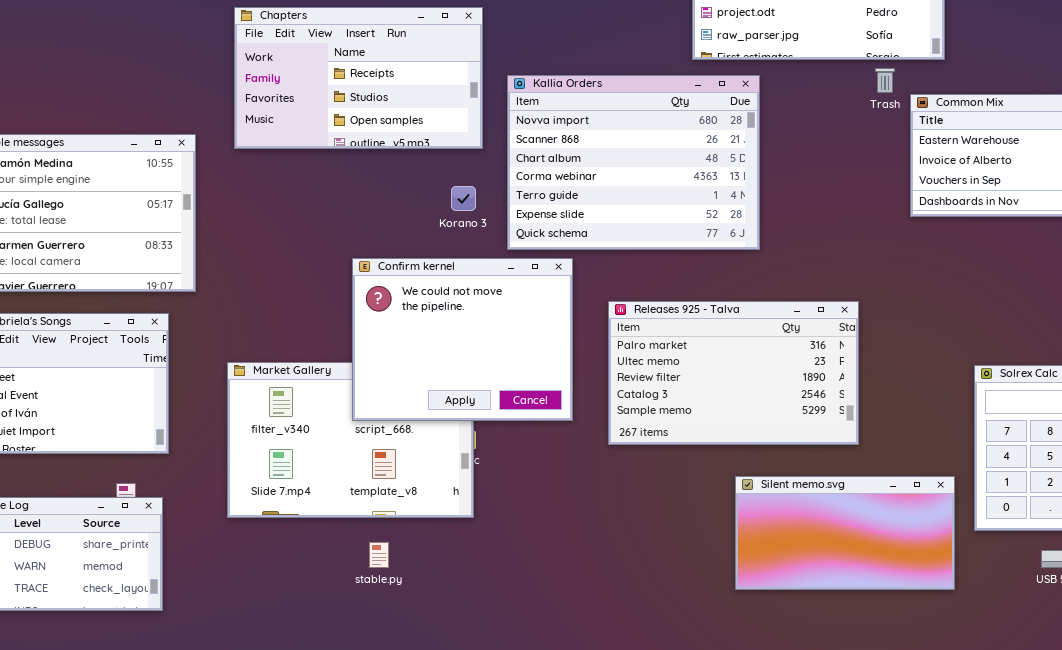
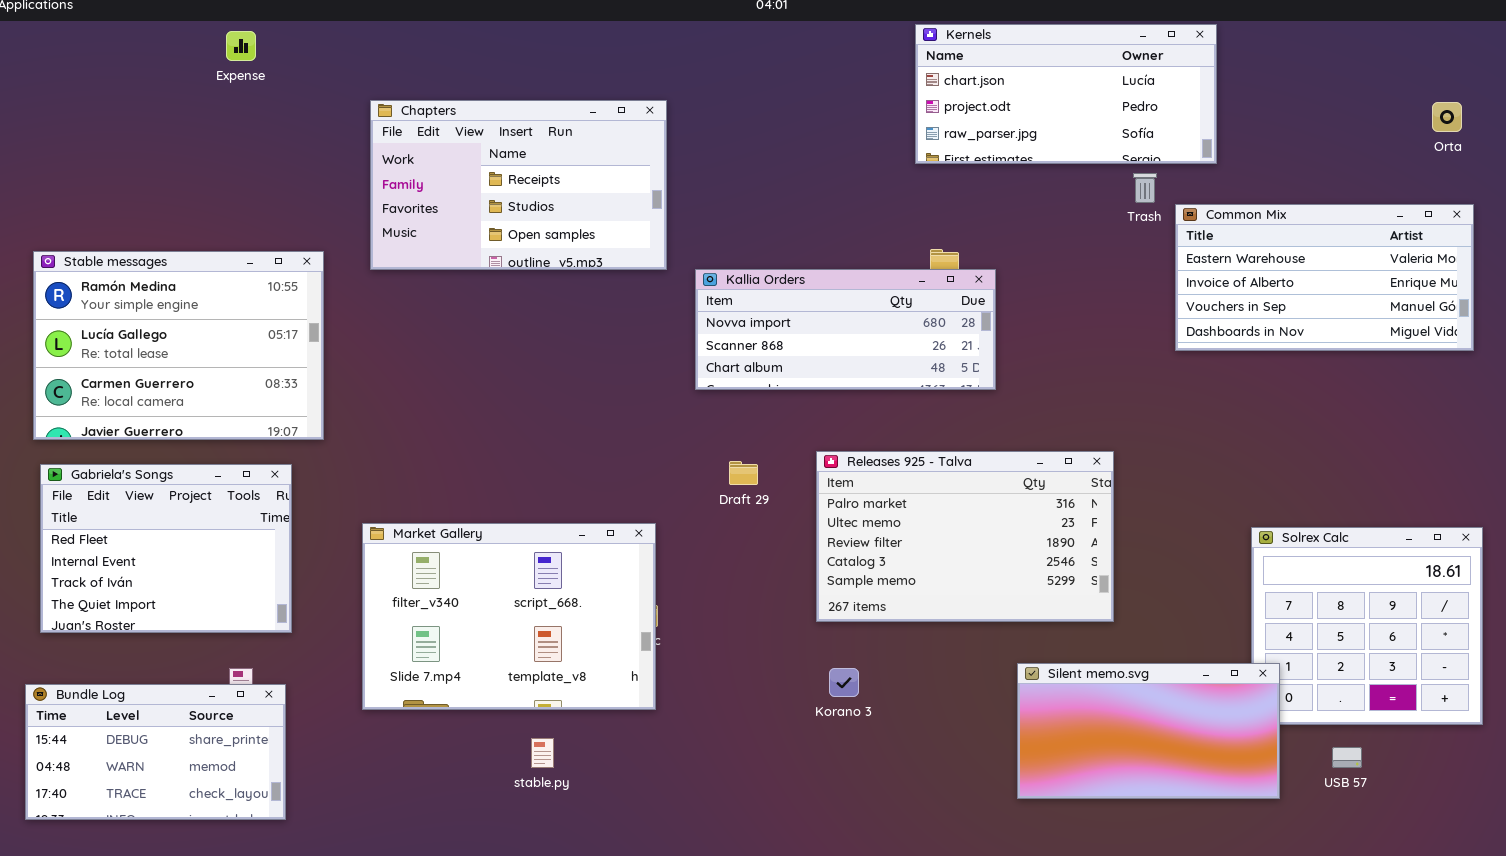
Kallia Orders: [507,75,760,250] -> [695,269,996,390], resized
Korano 3: [451,186,476,211] -> [829,668,859,697], moved
Confirm kernel: [352,258,573,421] -> none, closed
Silent memo.svg: [735,476,955,590] -> [1017,663,1280,799], moved

